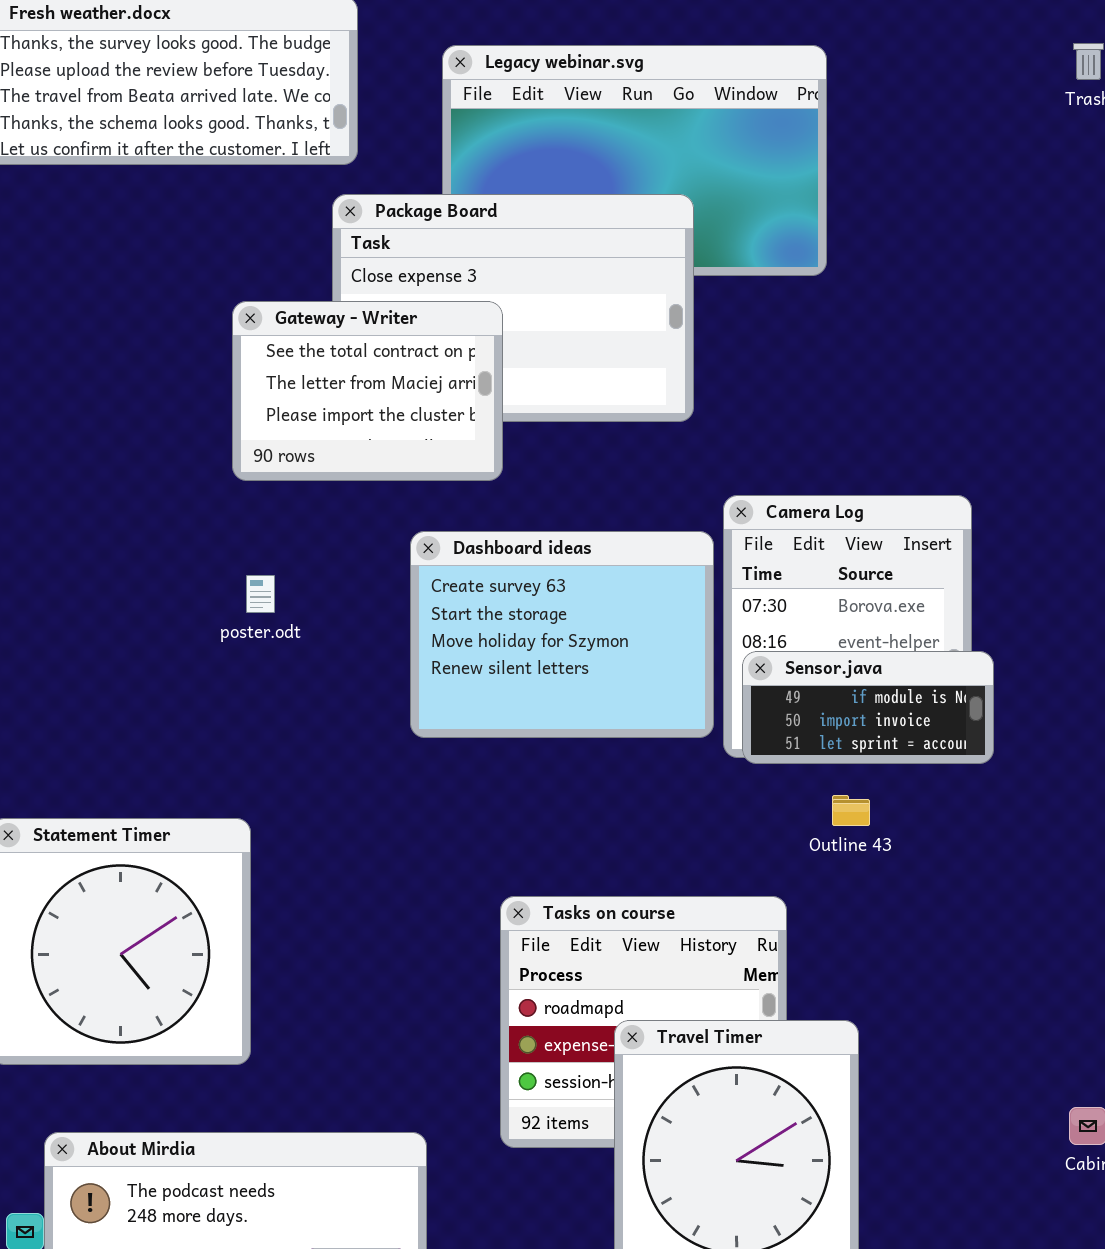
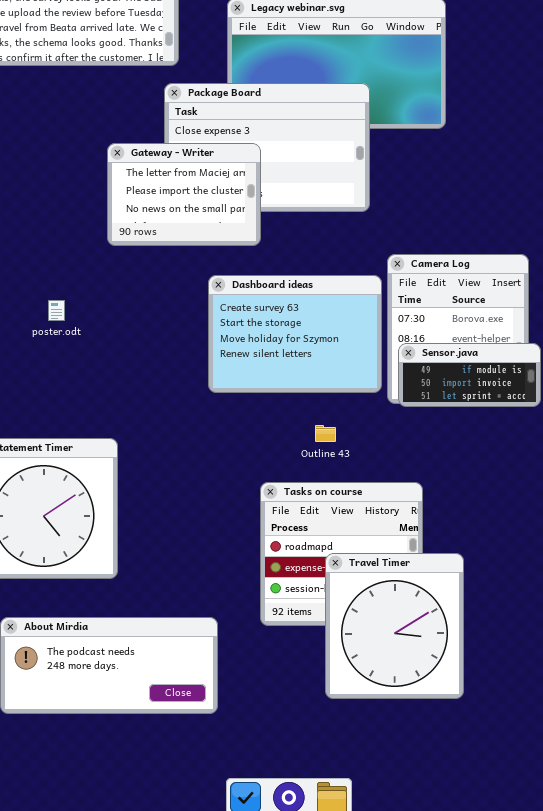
Gateway - Writer: [232,301,503,481] -> [107,143,261,246], scrolled down 1 row
poster.odt: [246,575,275,613] -> [48,300,65,321], moved
Outline 43: [832,795,870,826] -> [315,425,336,442], moved

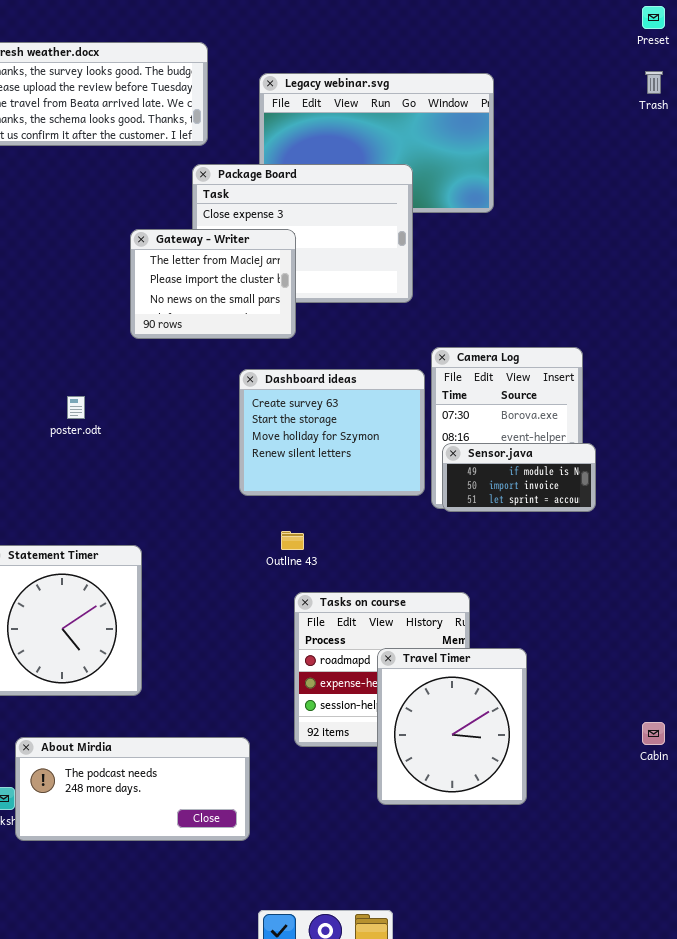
Outline 43: [315,425,336,442] -> [281,531,304,550], moved
Travel Timer: [325,553,464,699] -> [377,648,527,805], moved

